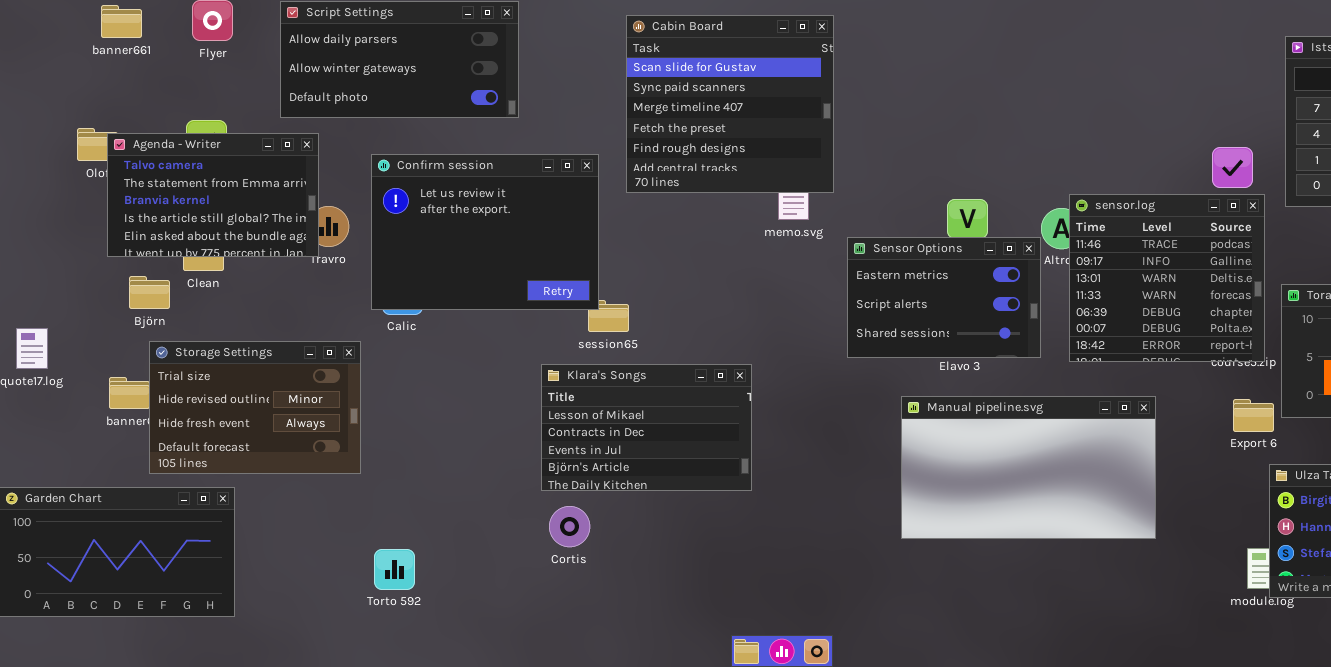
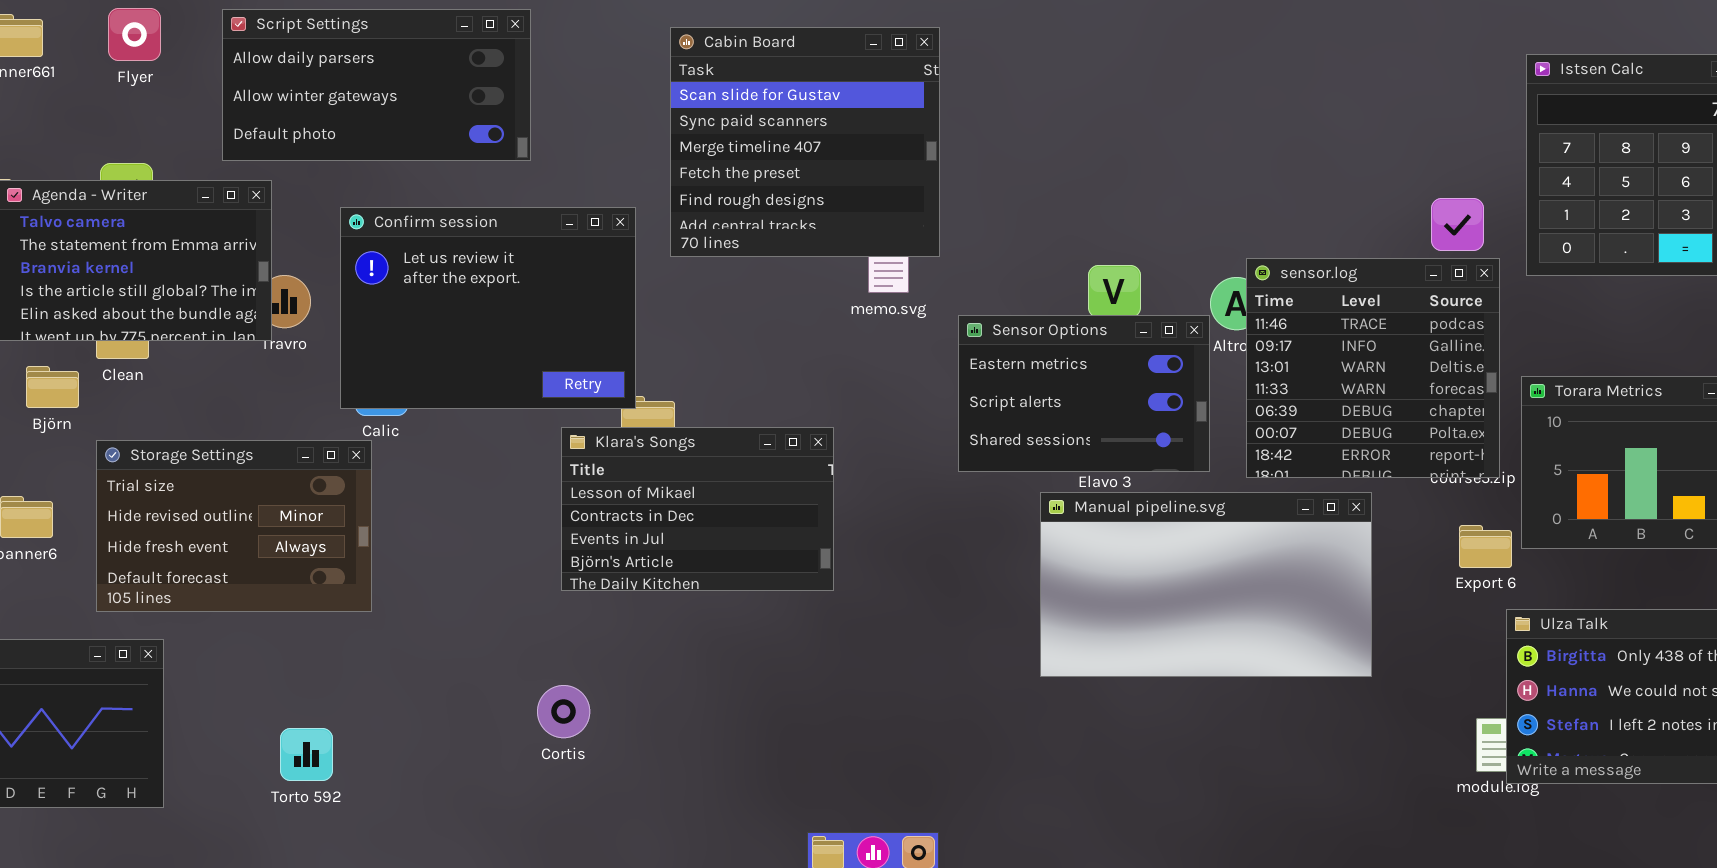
Storage Settings: [149,341,361,474] -> [96,440,372,612], moved
Klara's Songs: [541,364,752,491] -> [561,427,834,591], moved
Manual pipeline.svg: [901,396,1156,539] -> [1040,492,1372,677], moved
Cortis: [549,506,590,547] -> [537,685,590,738], moved
Torto 592: [374,549,415,590] -> [280,728,333,781], moved

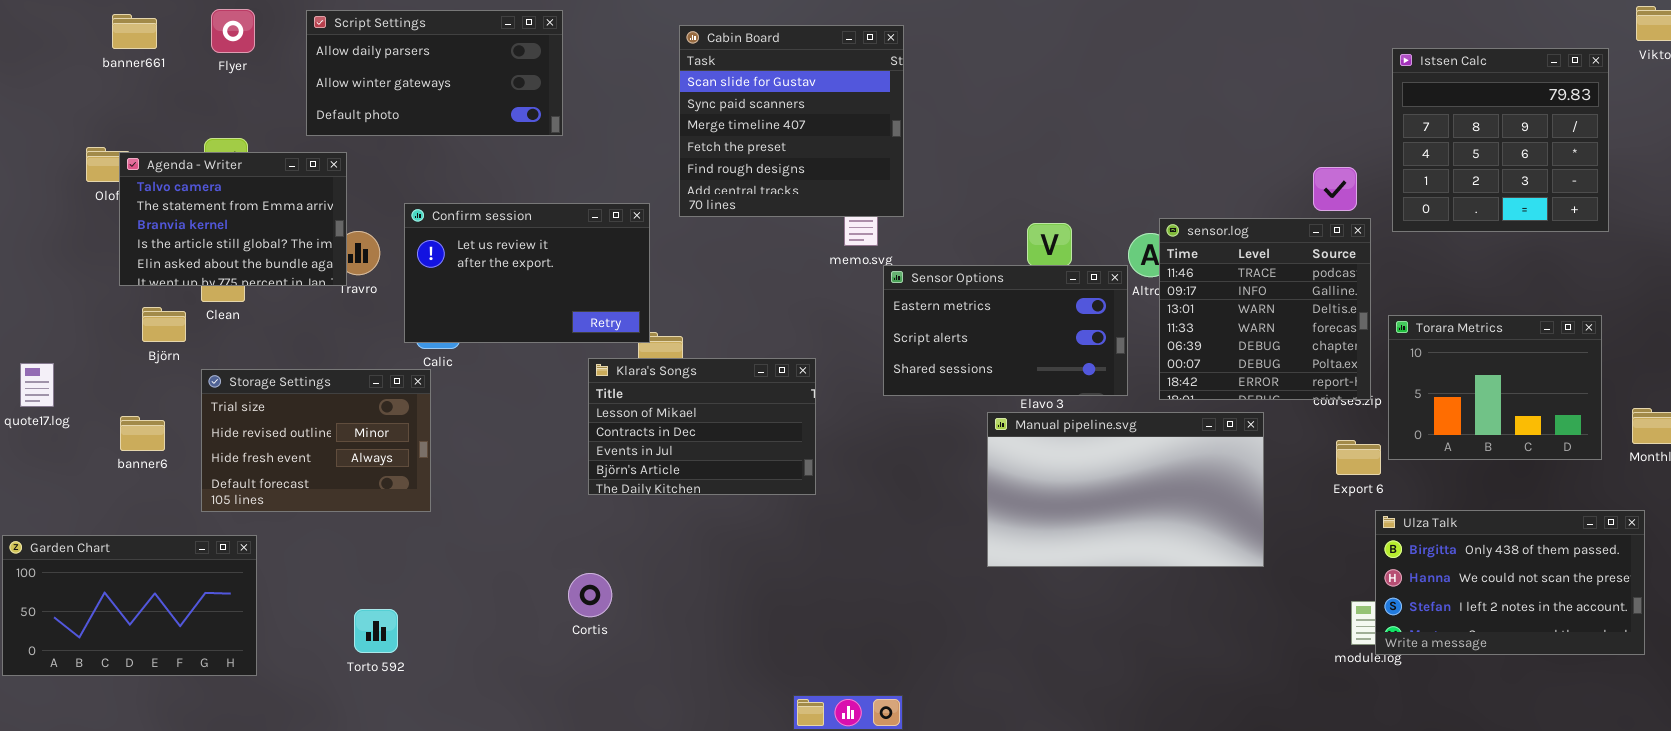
Confirm session: [340,207,636,409] -> [404,203,650,343], resized
Sensor Options: [958,315,1210,472] -> [883,265,1128,396], resized

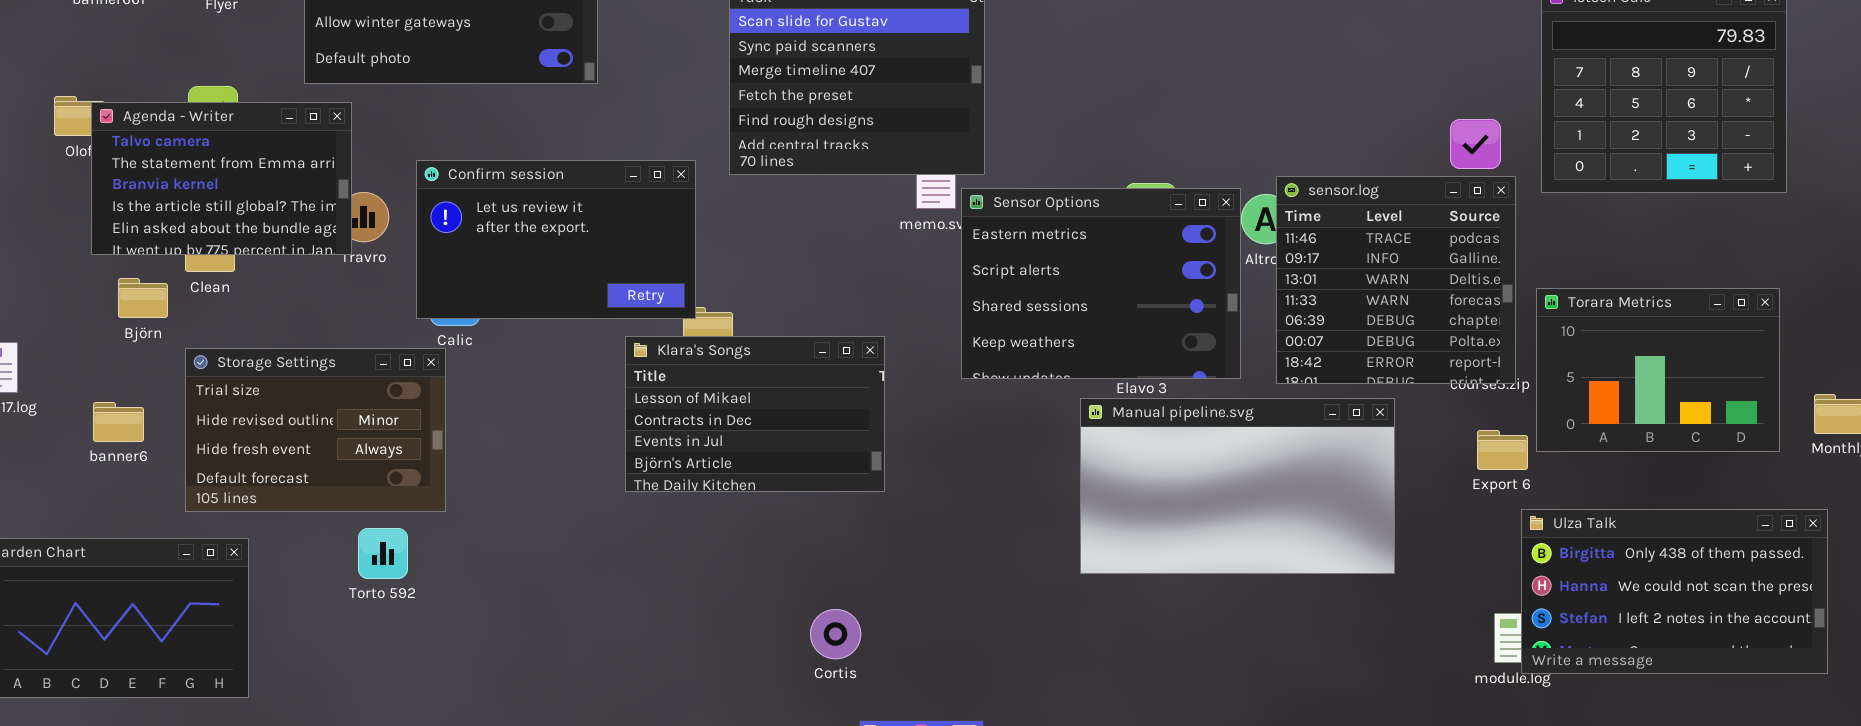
Sensor Options: [883,265,1128,396] -> [961,188,1241,379], resized
Cortis: [568,573,612,617] -> [810,609,861,659], moved
Torto 592: [354,609,398,653] -> [358,528,408,579], moved

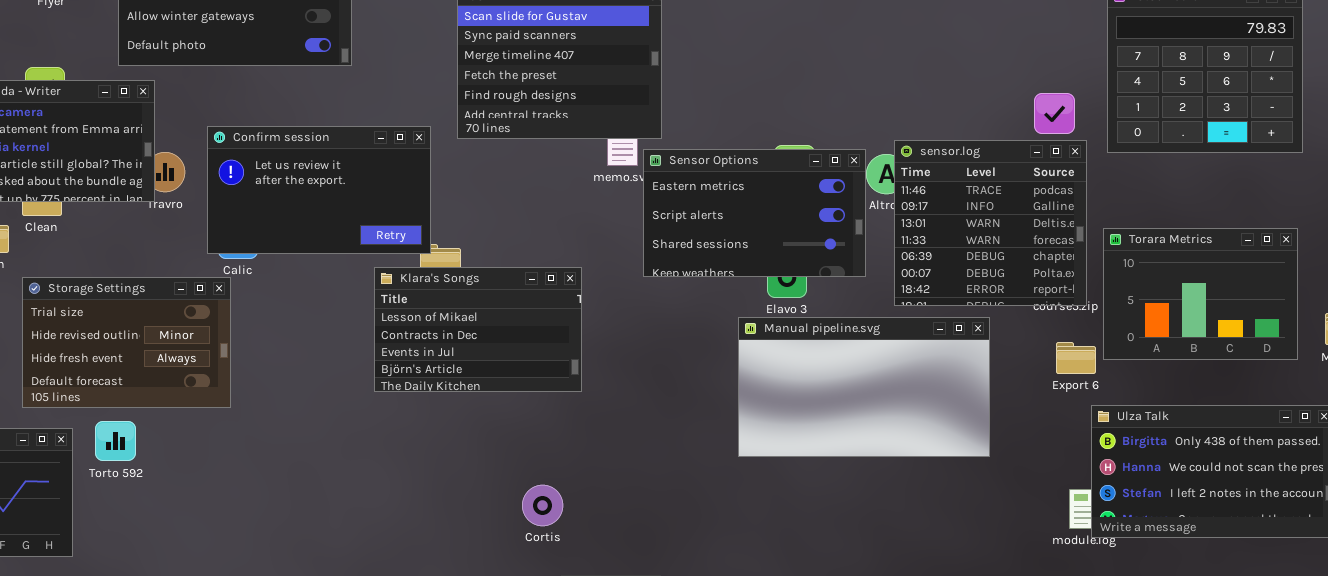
Sensor Options: [961,188,1241,379] -> [643,149,866,277], resized
Torto 592: [358,528,408,579] -> [95,421,136,461], moved

